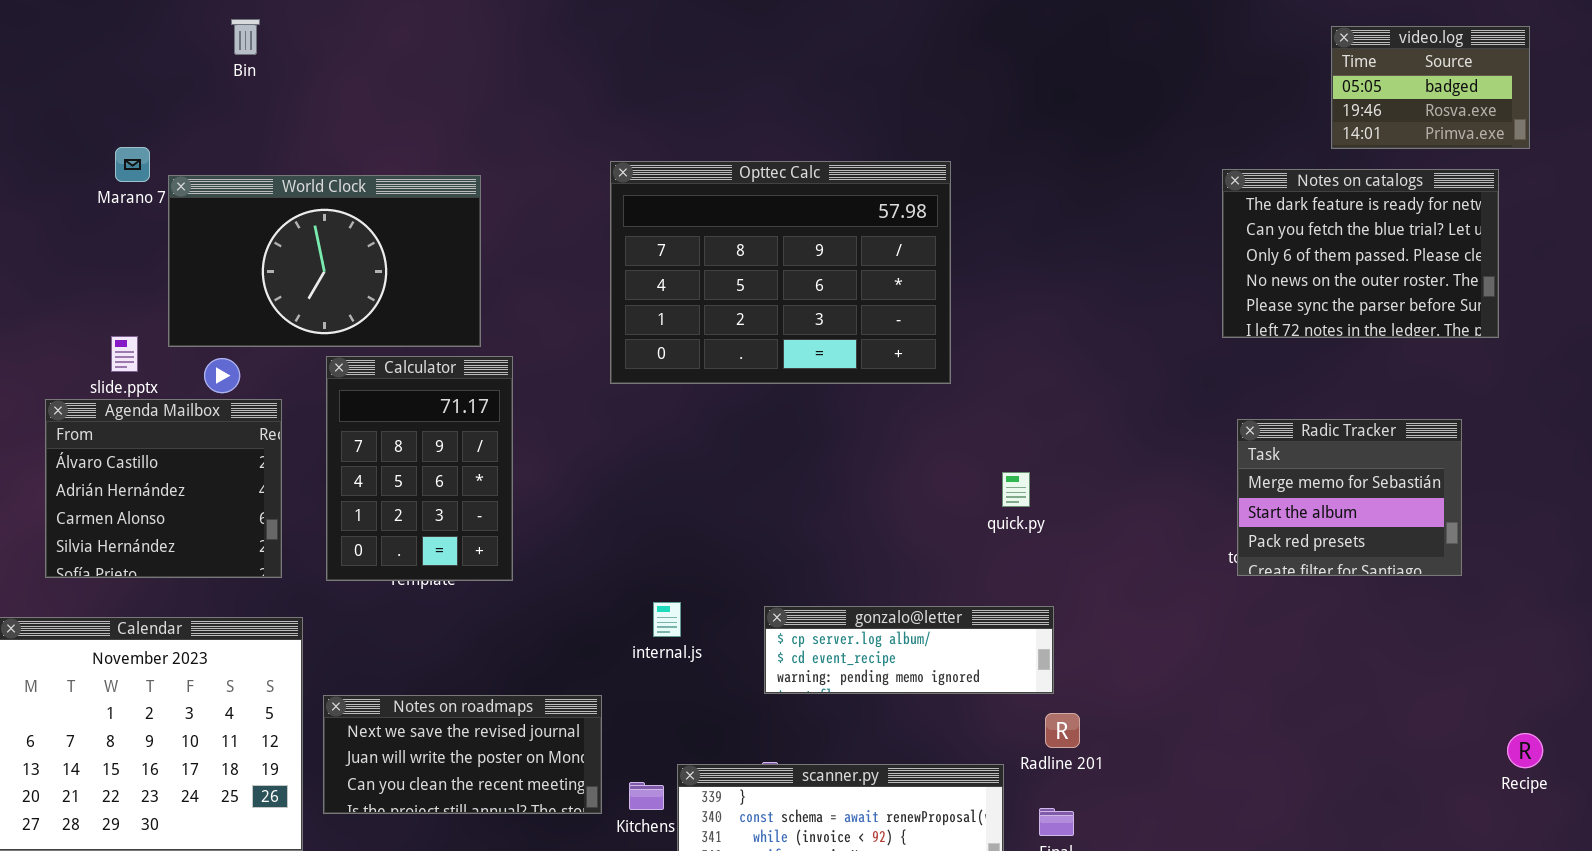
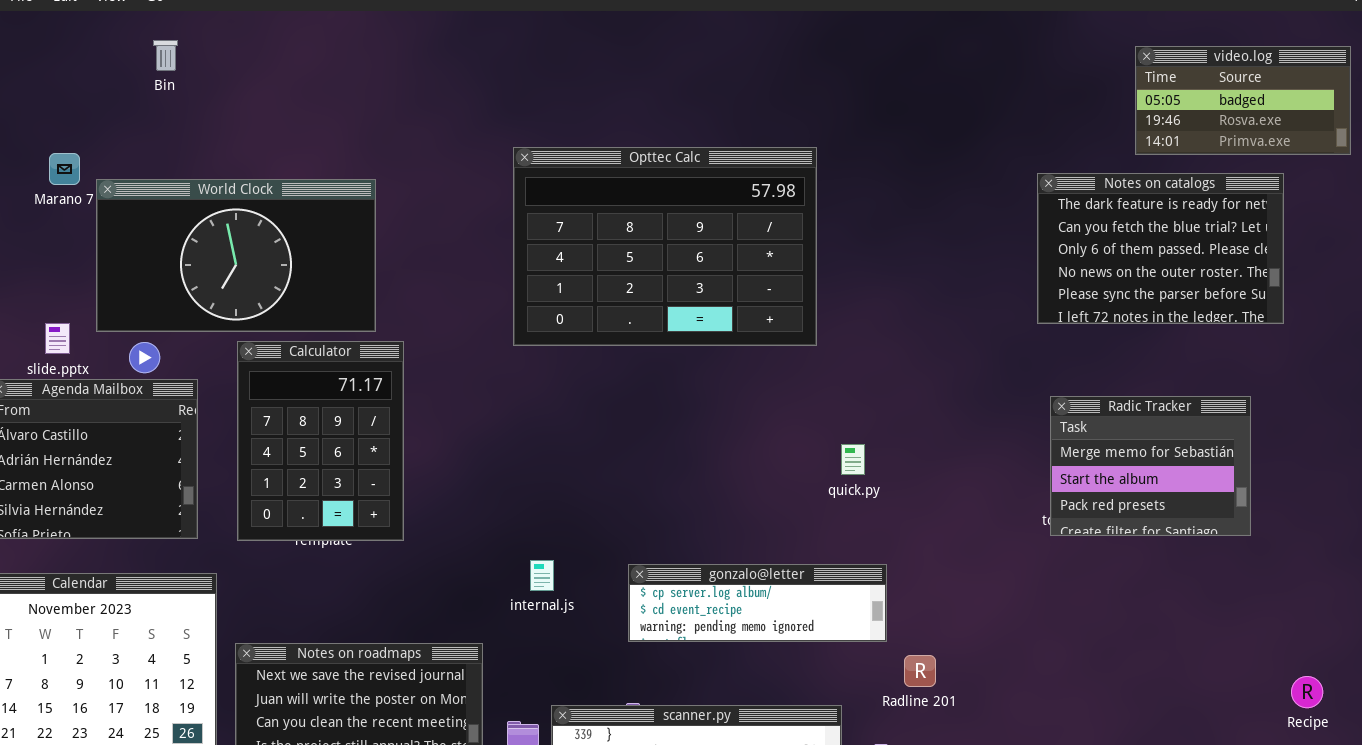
video.log: [1331,26,1530,149] -> [1135,46,1351,155], resized
Opttec Calc: [610,161,951,384] -> [513,147,817,346], moved
Radline 201: [1045,713,1080,748] -> [904,655,936,687], moved

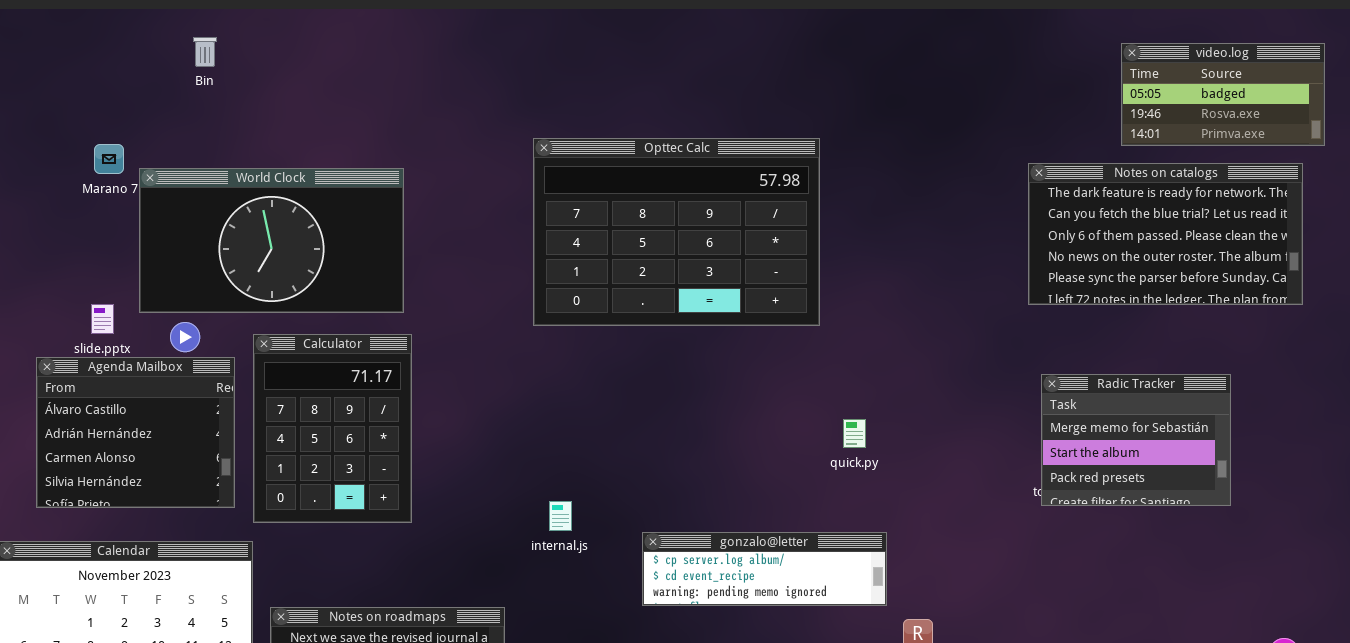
Notes on catalogs: [1037,173,1284,324] -> [1028,163,1303,305], resized
Calculator: [237,341,404,541] -> [253,334,412,523], moved
internal.js: [530,560,554,591] -> [549,501,572,531], moved

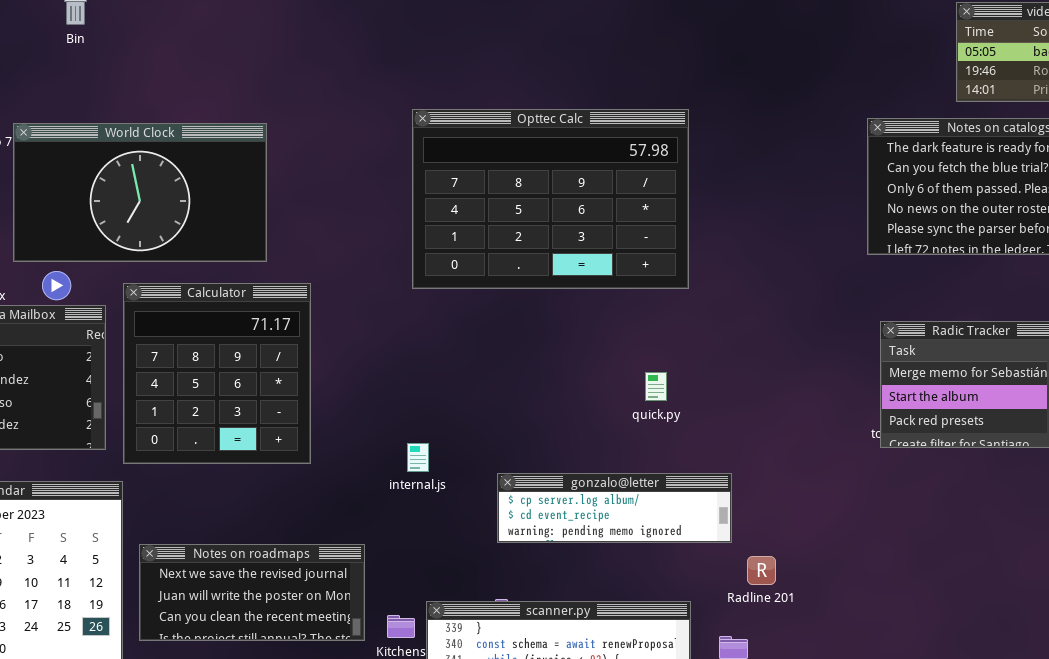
Opttec Calc: [533,138,820,326] -> [412,109,689,289], moved
Calculator: [253,334,412,523] -> [123,283,311,464], resized
quick.py: [843,419,866,448] -> [645,372,667,401], moved

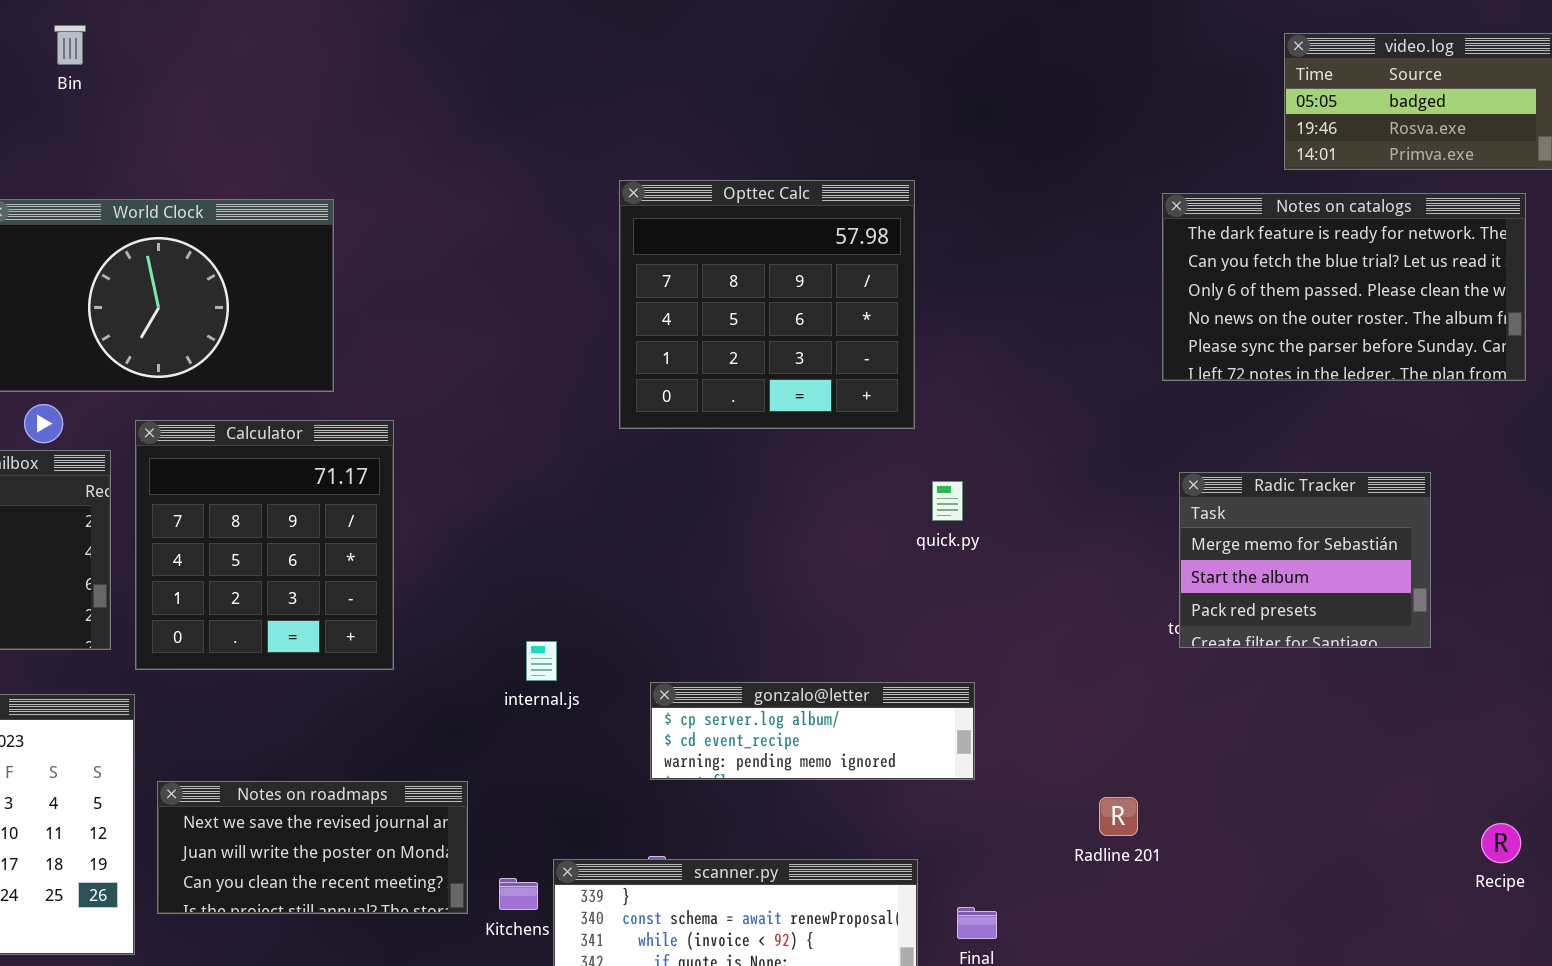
Opttec Calc: [412,109,689,289] -> [619,180,915,429], resized
quick.py: [645,372,667,401] -> [932,481,963,521], moved
Radline 201: [747,556,776,585] -> [1099,797,1138,836], moved

